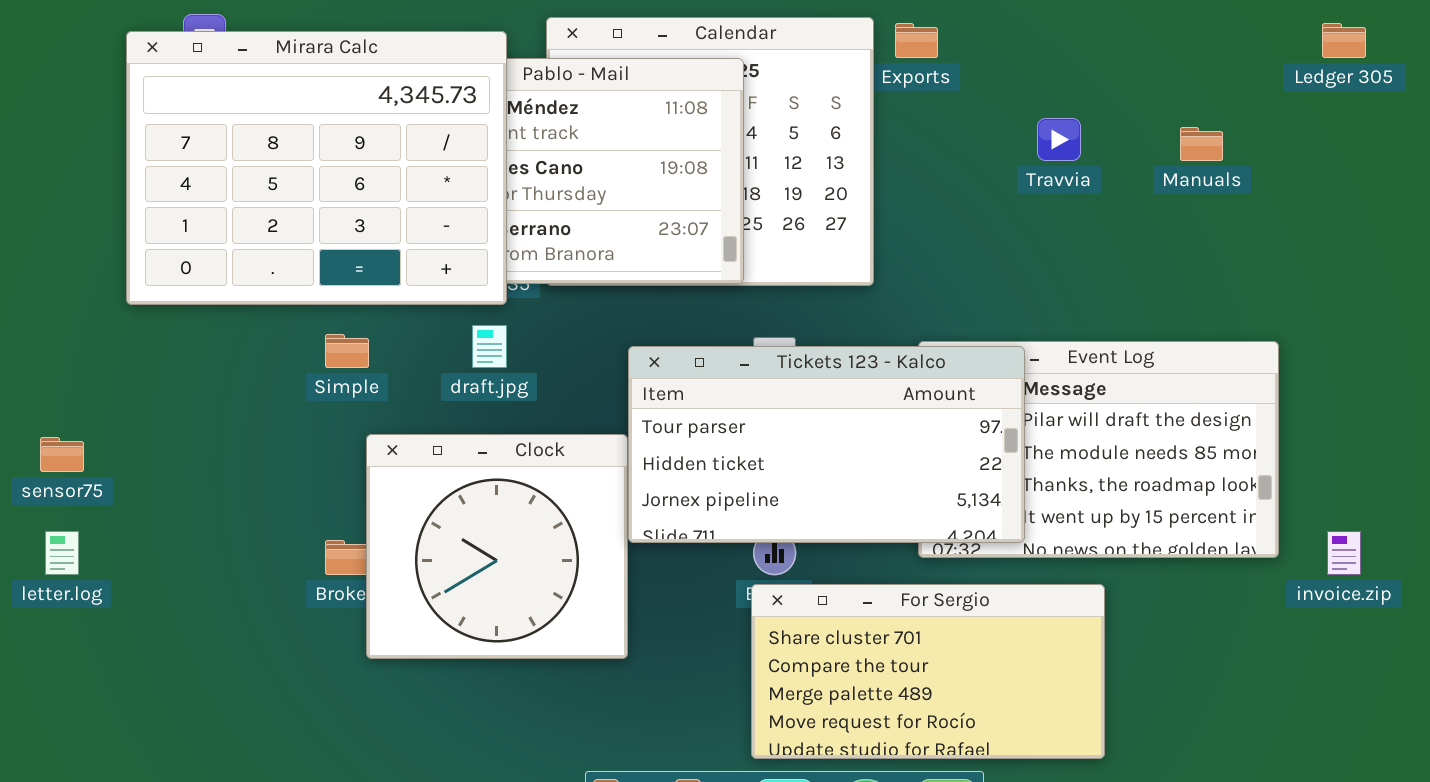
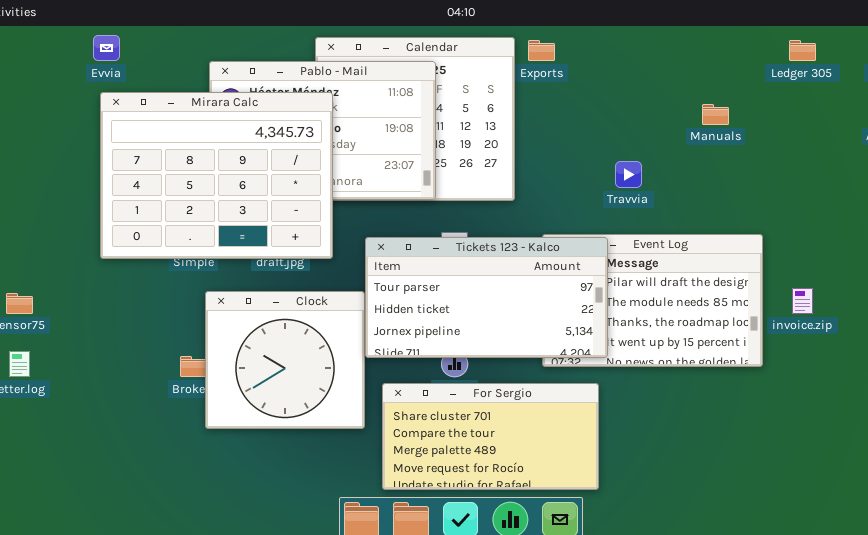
Mirara Calc: [126,31,507,305] -> [100,92,333,259], moved
Travvia: [1037,118,1081,161] -> [615,161,642,188], moved
invoice.zip: [1327,531,1361,575] -> [792,288,813,314], moved
For Sergio: [751,584,1105,759] -> [382,383,599,490], moved

